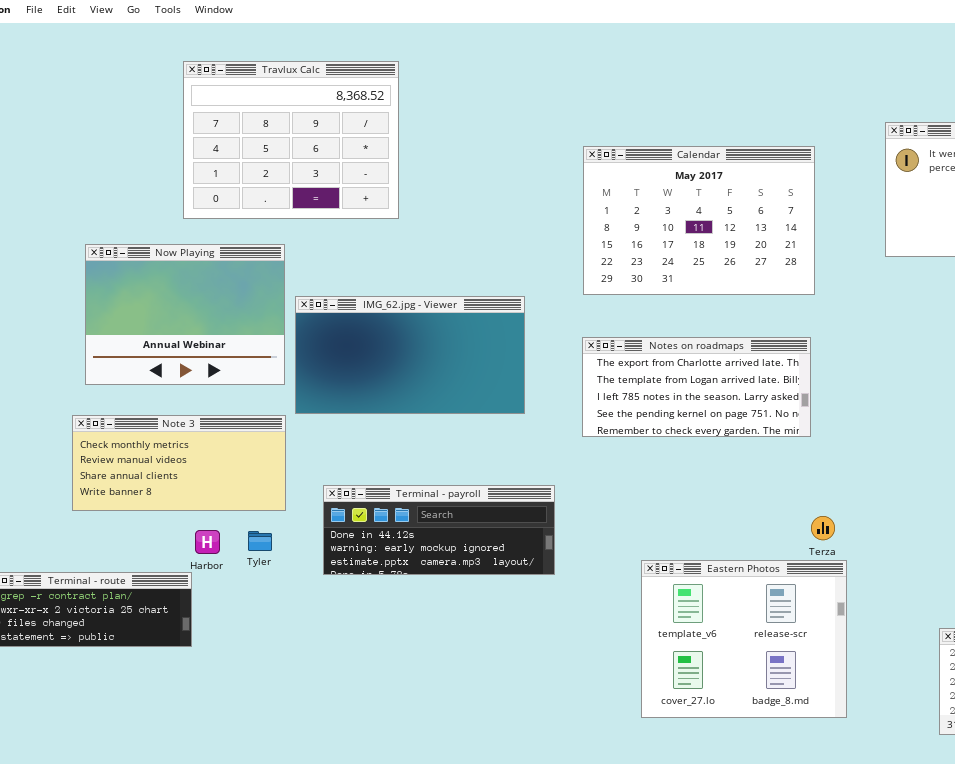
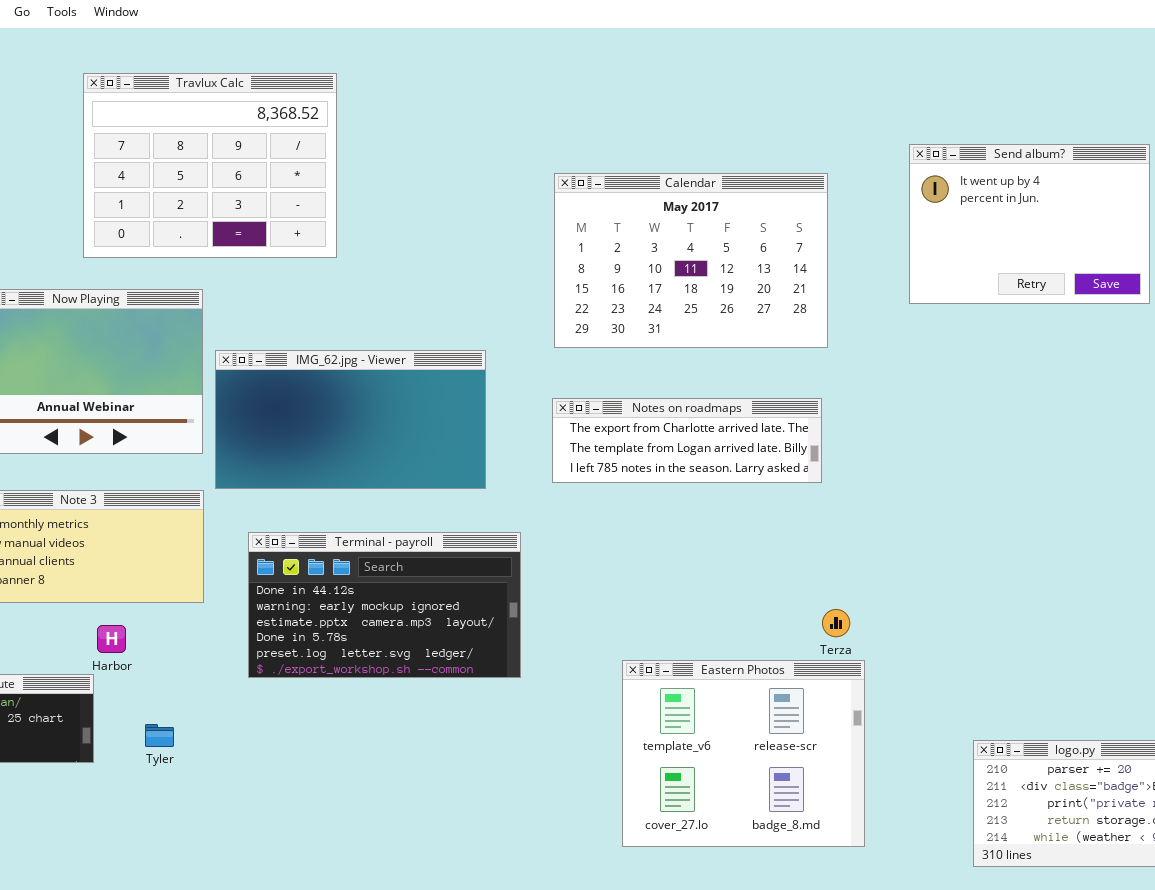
Notes on roadmaps: [582,337,811,437] -> [552,398,822,483], resized
Terminal - payroll: [323,485,555,575] -> [248,532,521,678], resized
Tyler: [248,531,272,551] -> [145,724,174,747], moved

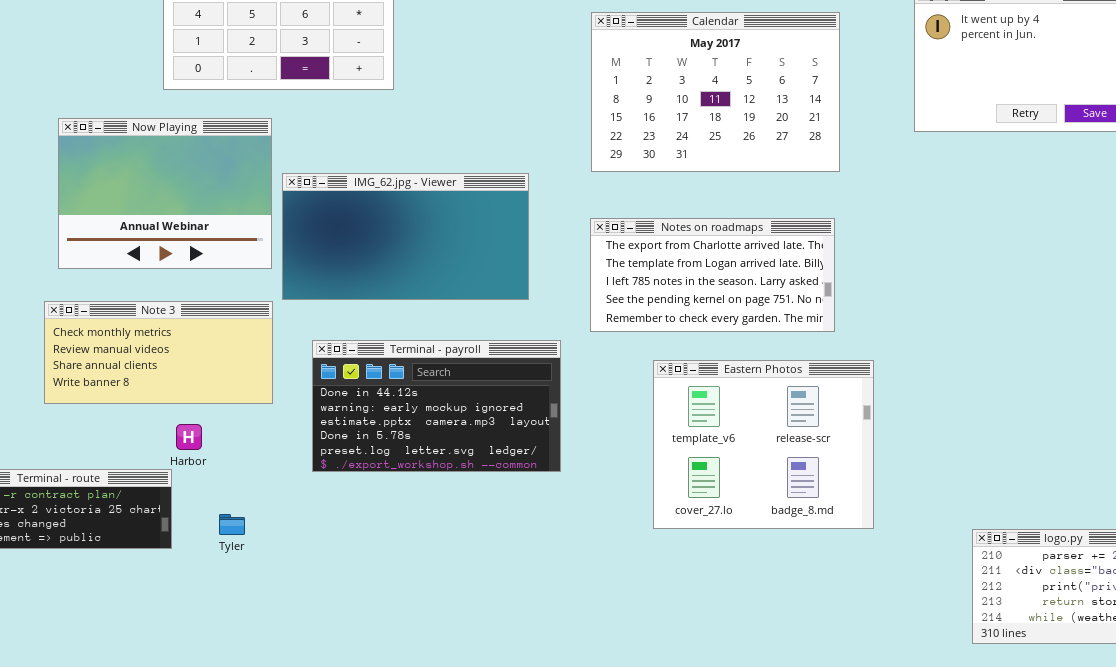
Notes on roadmaps: [552,398,822,483] -> [590,218,835,332], resized
Eastern Photos: [622,660,865,847] -> [653,360,874,529], moved

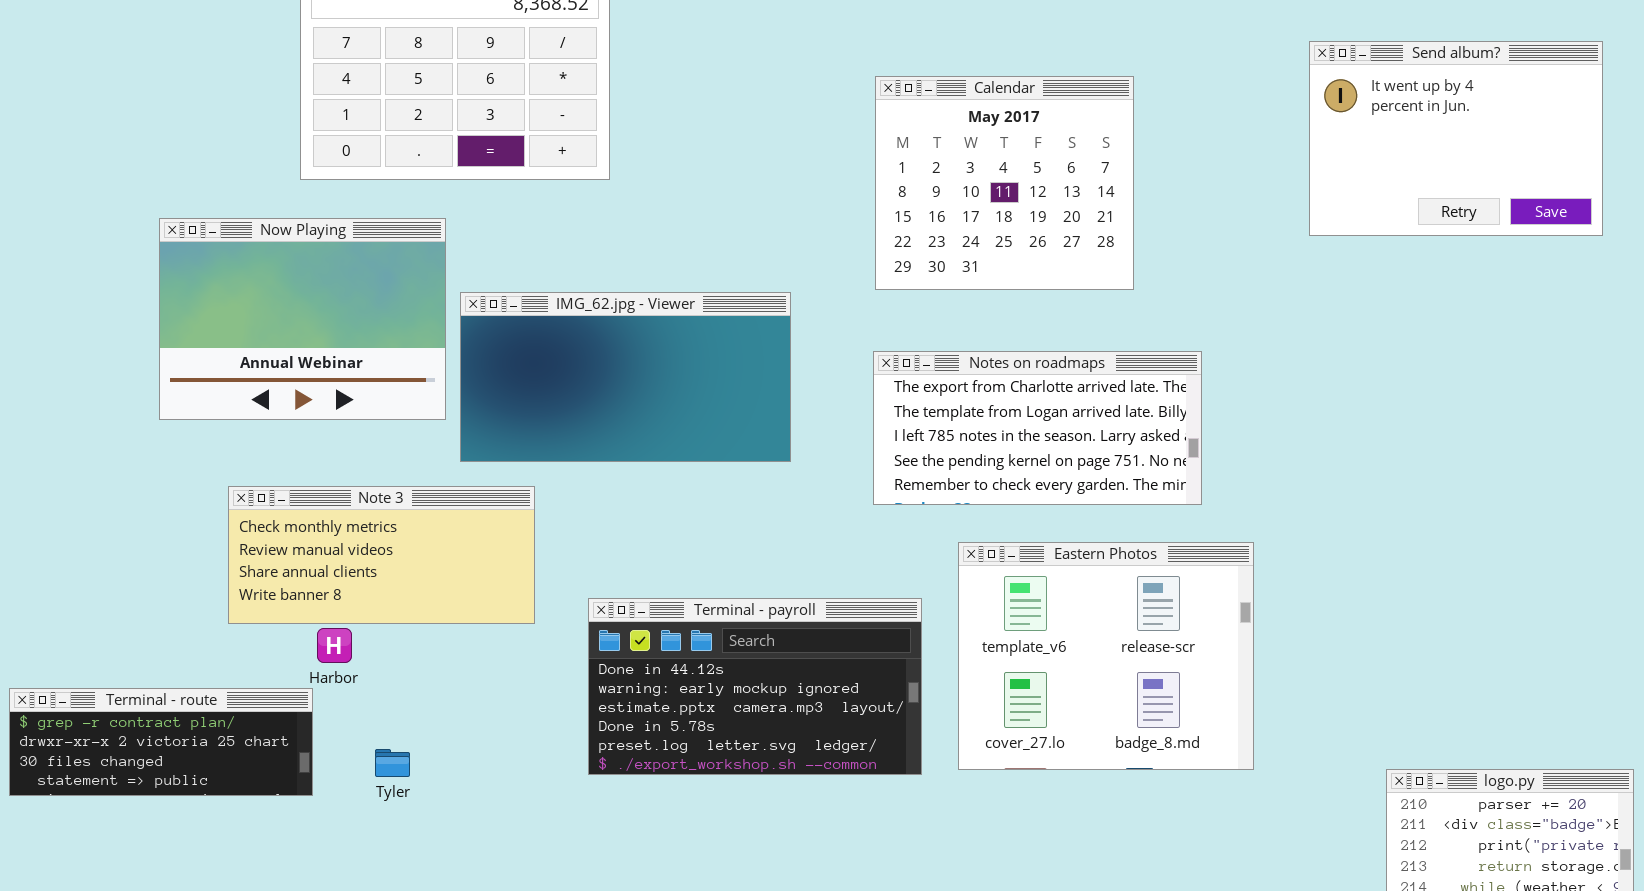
Calendar: [591,12,840,172] -> [875,76,1134,290], resized
Note 3: [44,301,273,404] -> [228,486,535,624], moved
Terminal - payroll: [312,340,561,472] -> [588,598,922,775], moved

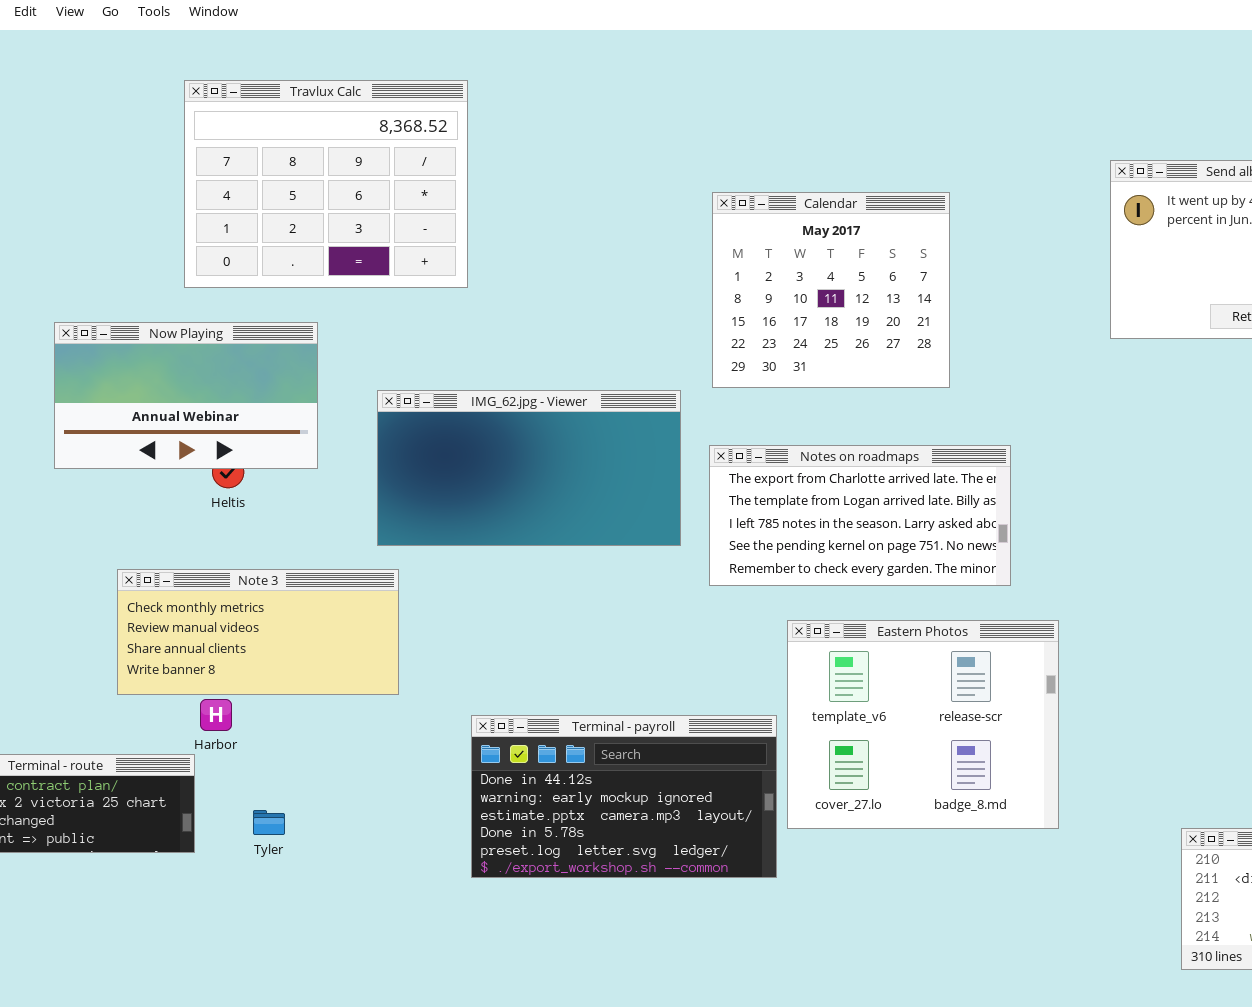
Now Playing: [159,218,446,420] -> [54,322,318,469], resized
IMG_62.jpg - Viewer: [460,292,791,462] -> [377,390,681,546], moved
Terminal - payroll: [588,598,922,775] -> [471,715,777,878], moved

